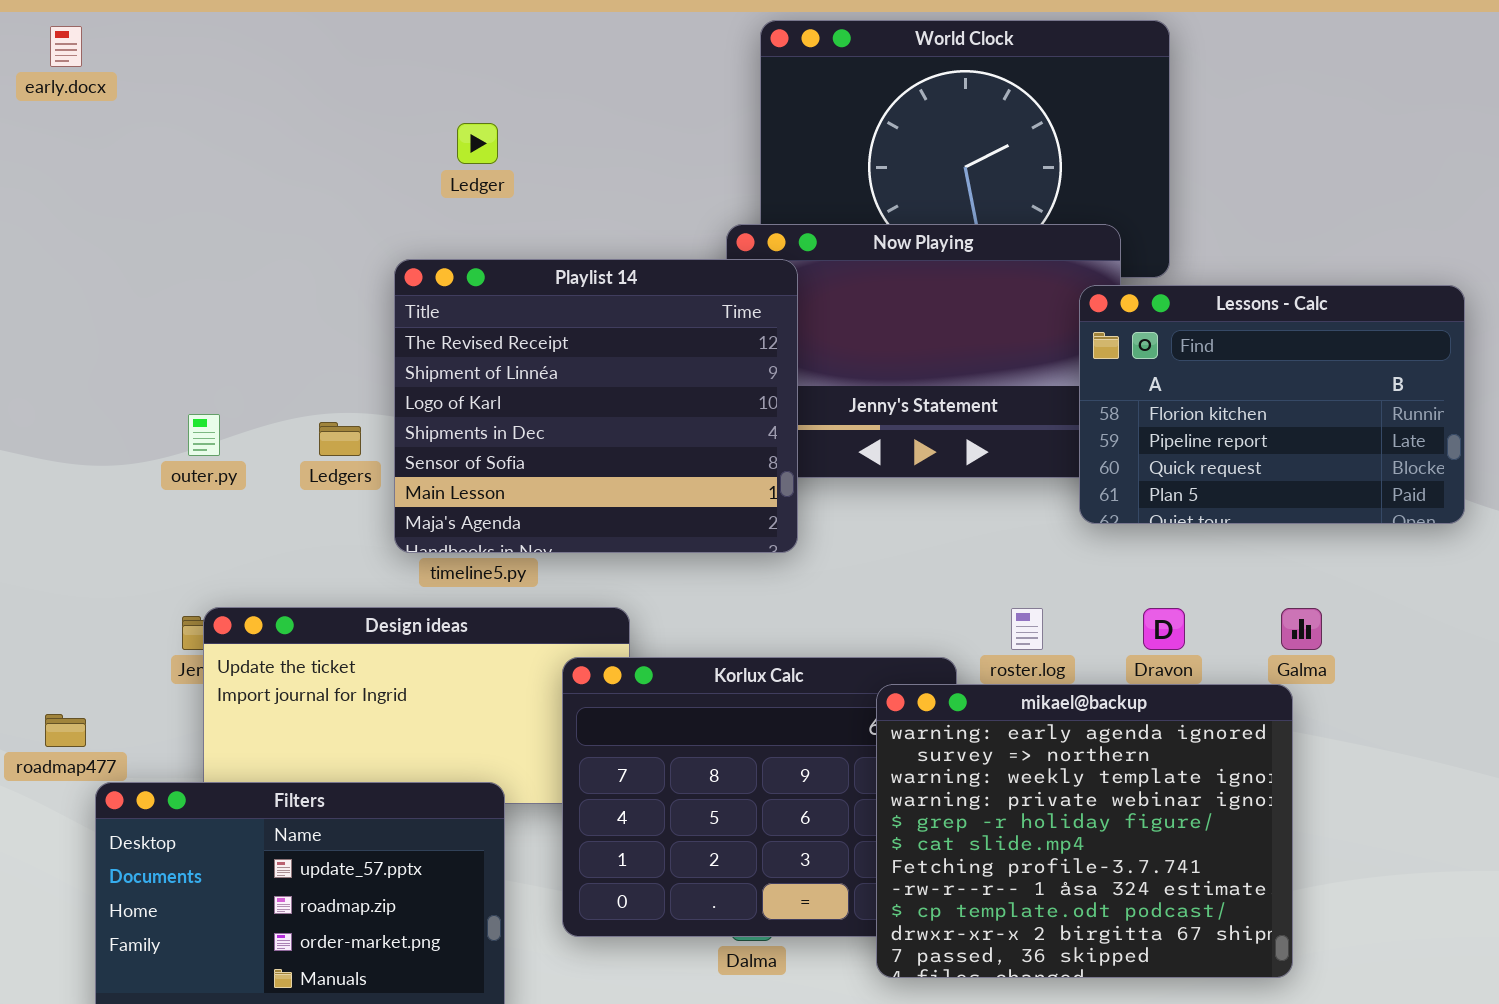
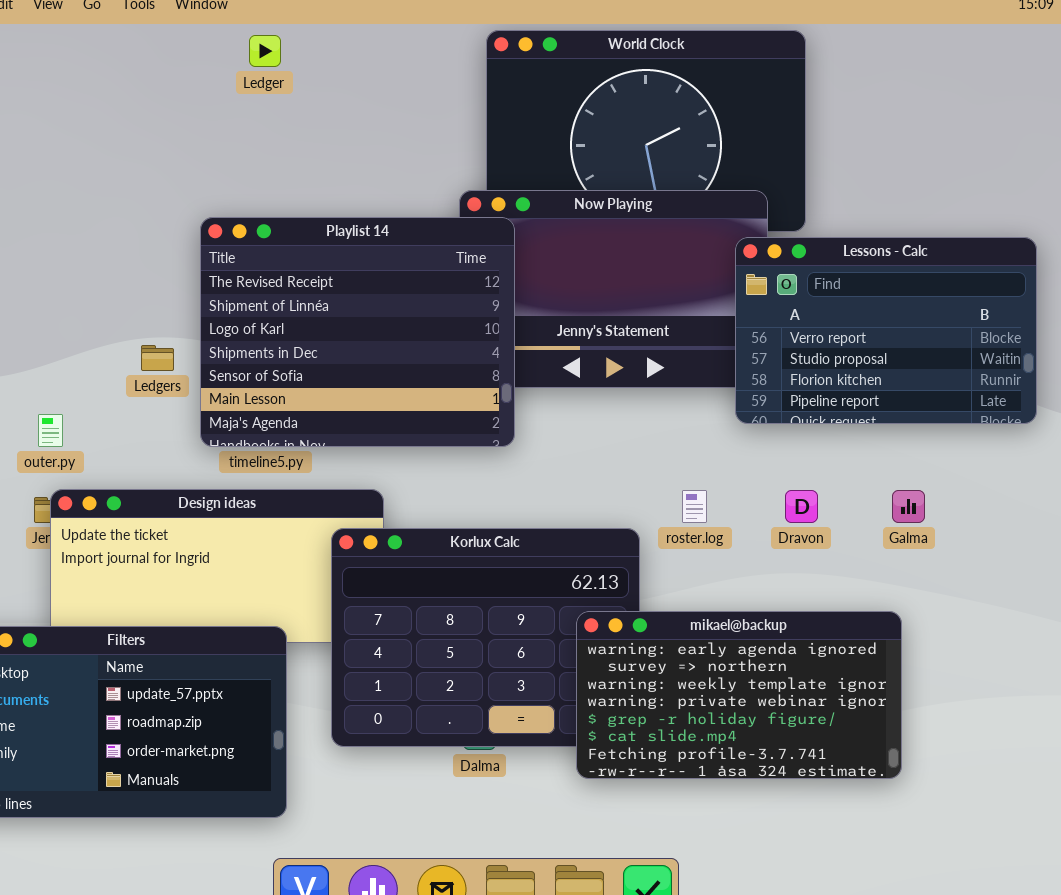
Ledger: [457,123,498,164] -> [249,35,281,67], moved
Lessons - Calc: [1079,285,1465,524] -> [735,237,1037,424], scrolled up 2 rows
outer.py: [188,414,220,456] -> [38,414,63,447], moved
mikael@backup: [876,684,1293,978] -> [576,611,902,779], resized

